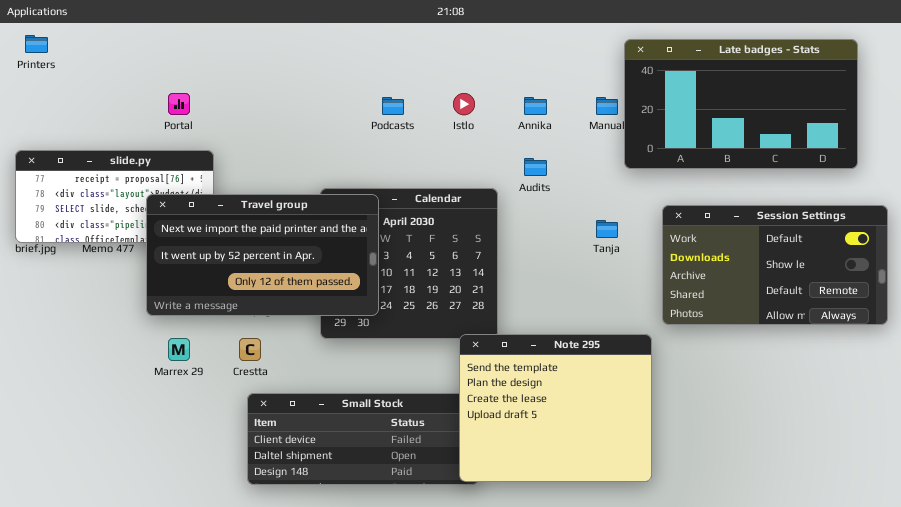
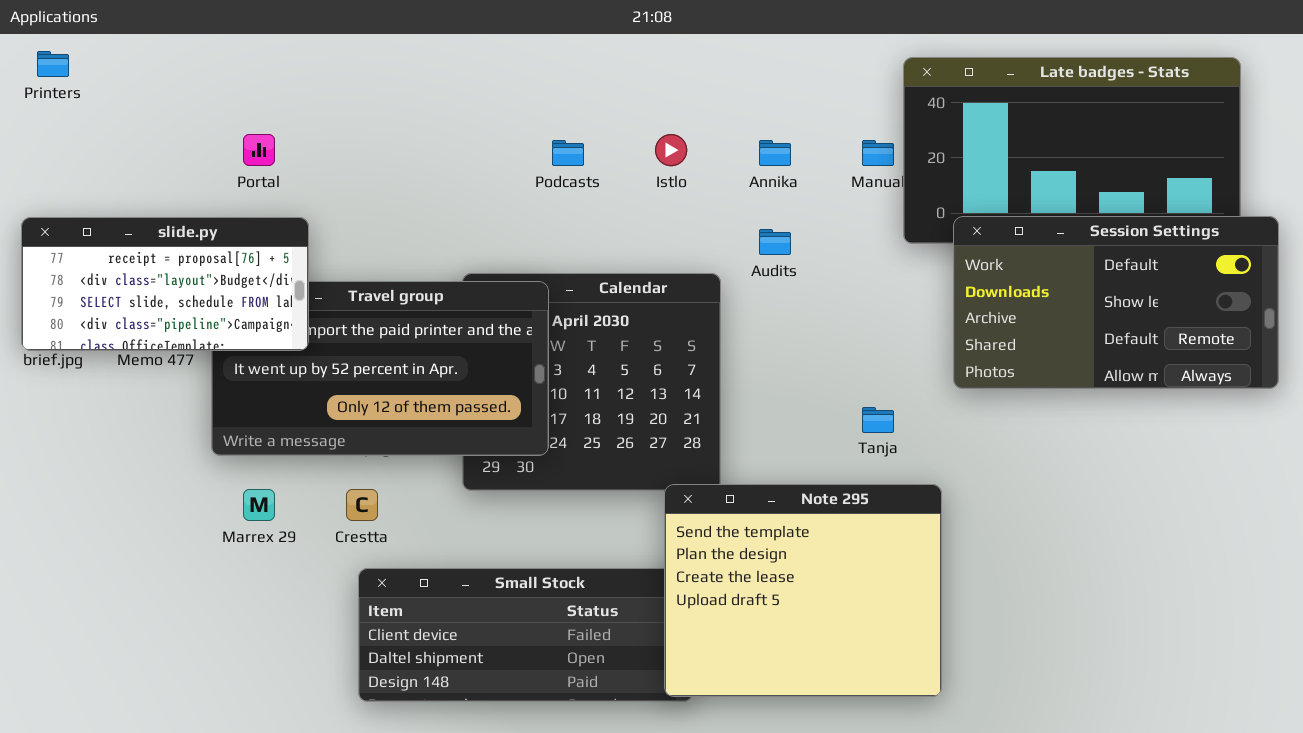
slide.py: [15,150,214,243] -> [21,217,309,351], raised
Session Settings: [662,205,888,325] -> [953,216,1279,389], moved
Tanja: [596,220,618,238] -> [862,407,894,433], moved

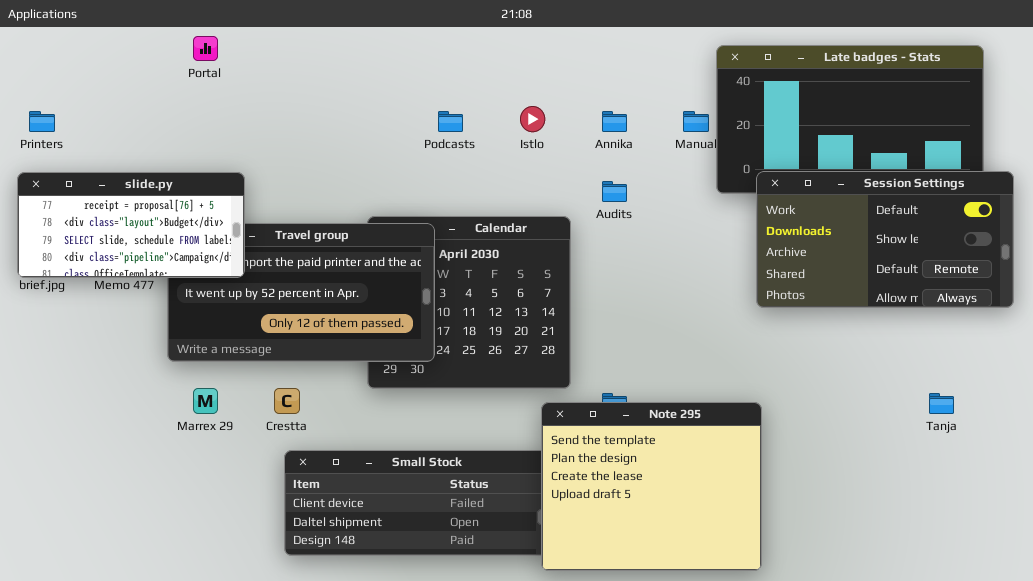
Printers: [37,51,69,77] -> [29,111,55,132], moved
Portal: [243,134,275,166] -> [193,36,218,61], moved
Tanja: [862,407,894,433] -> [929,393,954,414], moved
Note 295: [664,484,942,697] -> [541,402,762,571], moved

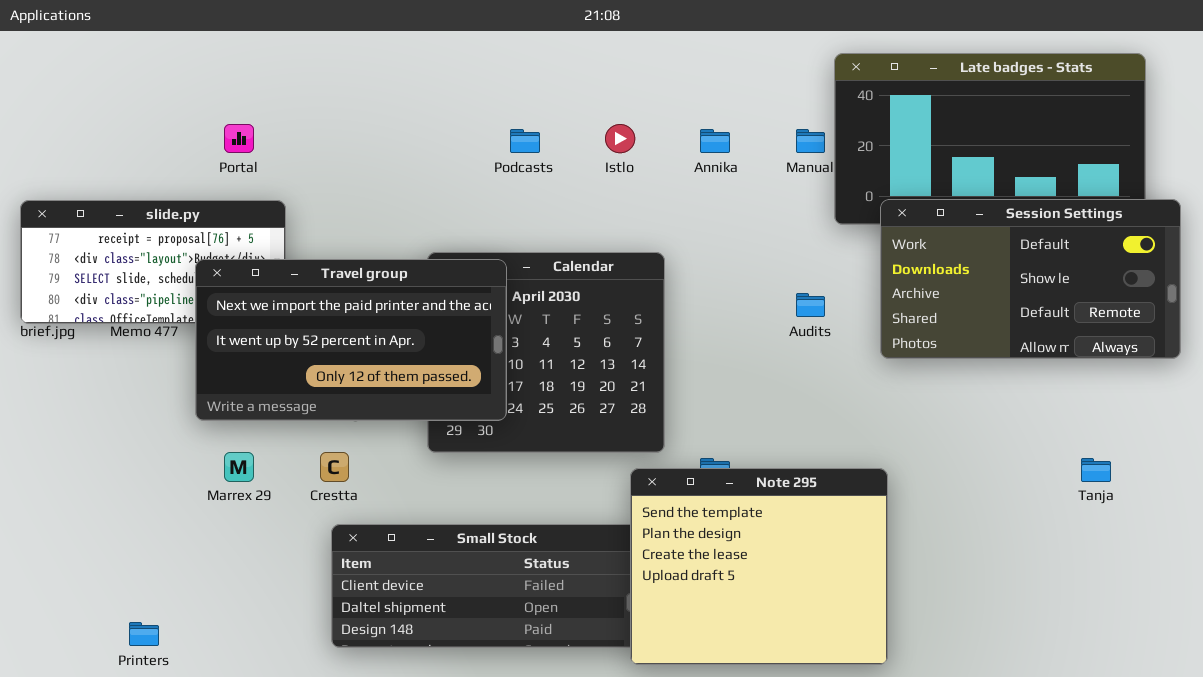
Portal: [193,36,218,61] -> [224,124,254,153], moved
Printers: [29,111,55,132] -> [129,622,159,646], moved
Audits: [602,181,627,202] -> [796,293,825,317], moved
Travel group: [167,223,435,362] -> [195,259,507,421], raised

